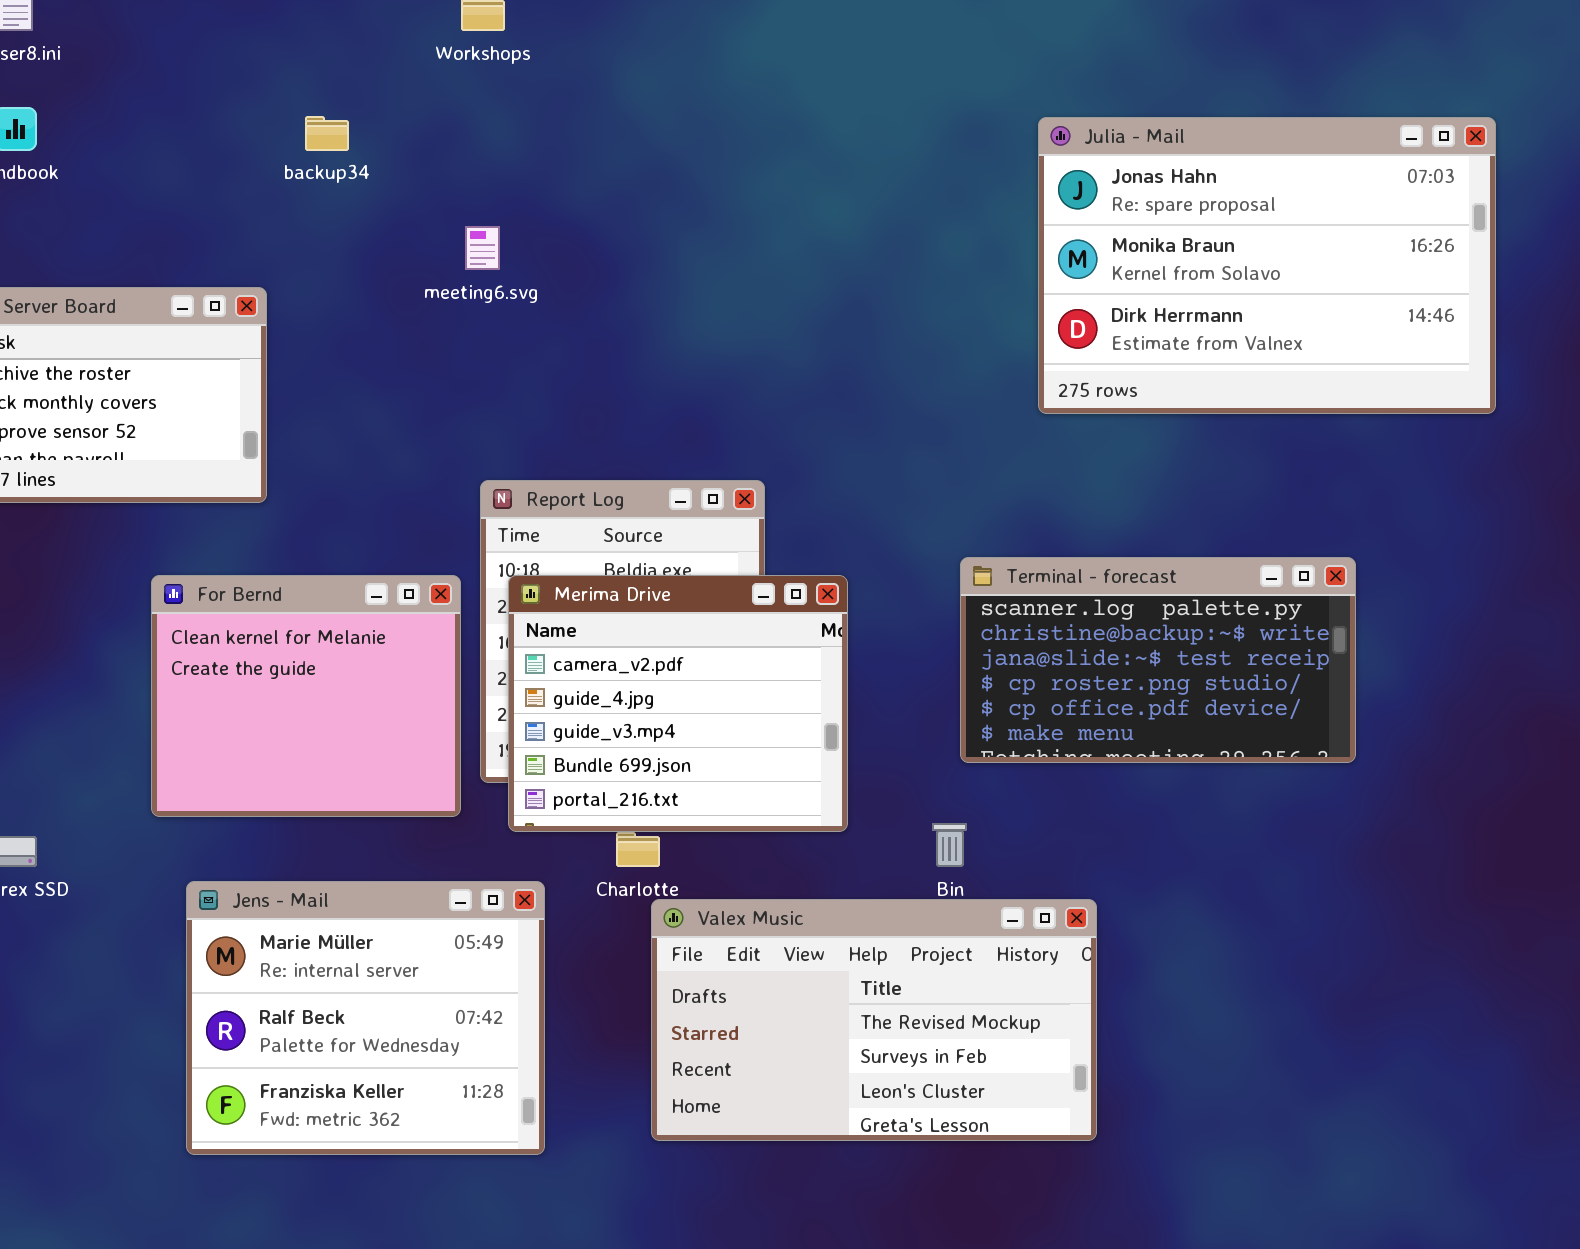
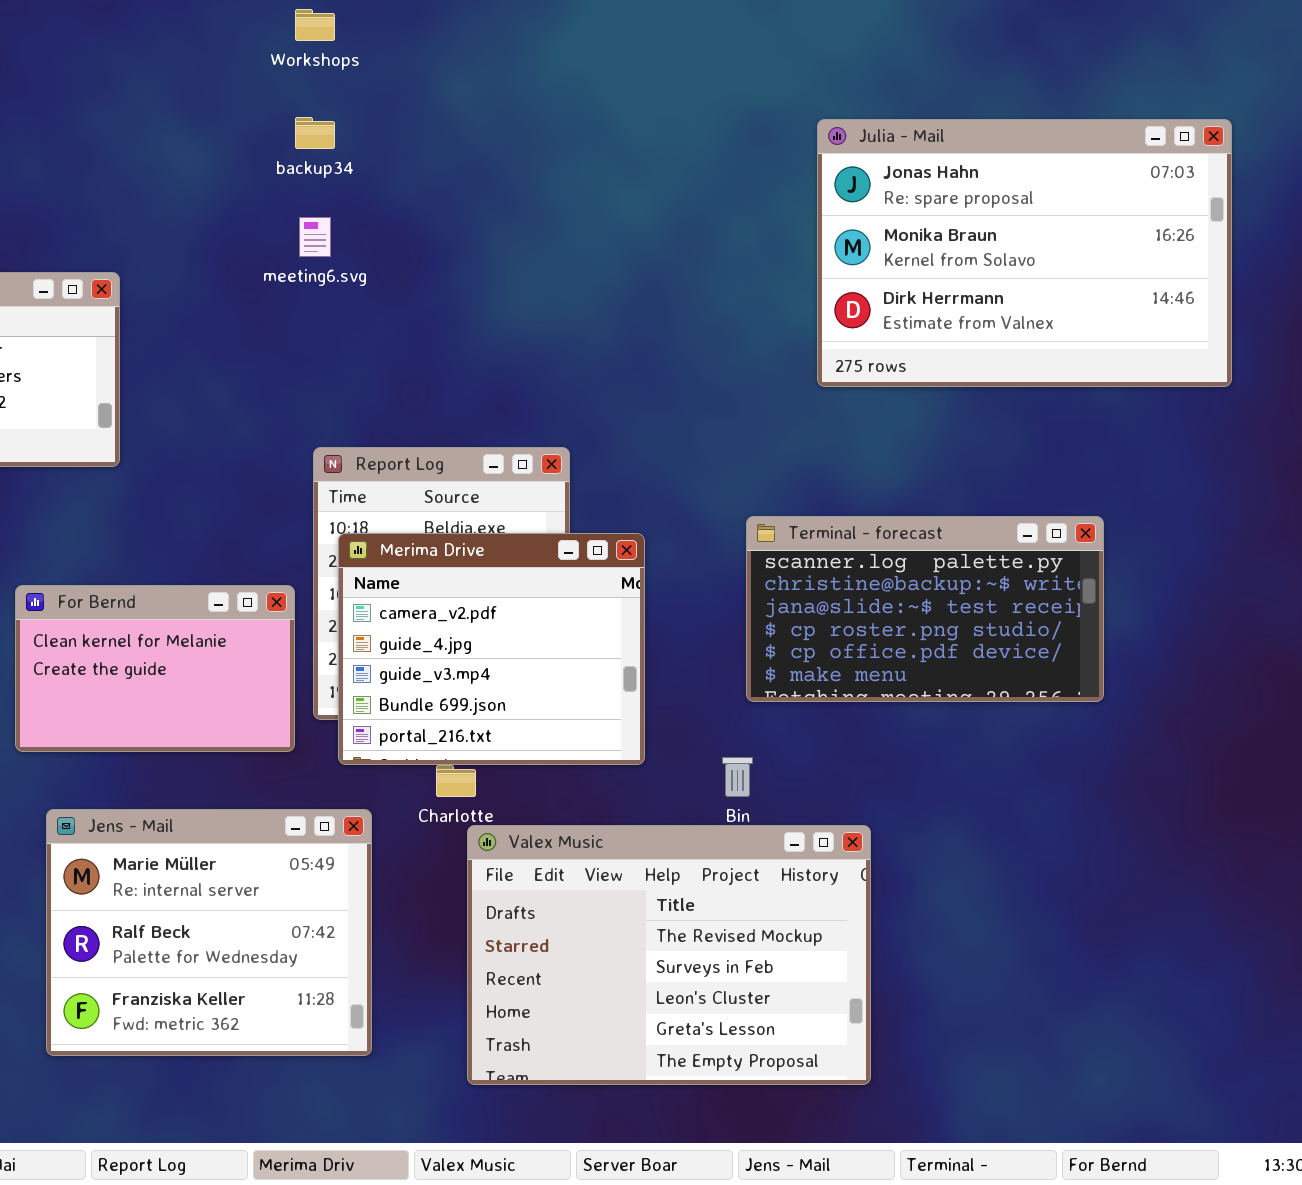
backup34: [305,116,349,151] -> [295,117,335,149], moved
For Bernd: [151,575,461,817] -> [15,585,295,752], resized
Valex Music: [651,899,1097,1141] -> [467,825,871,1085], resized

